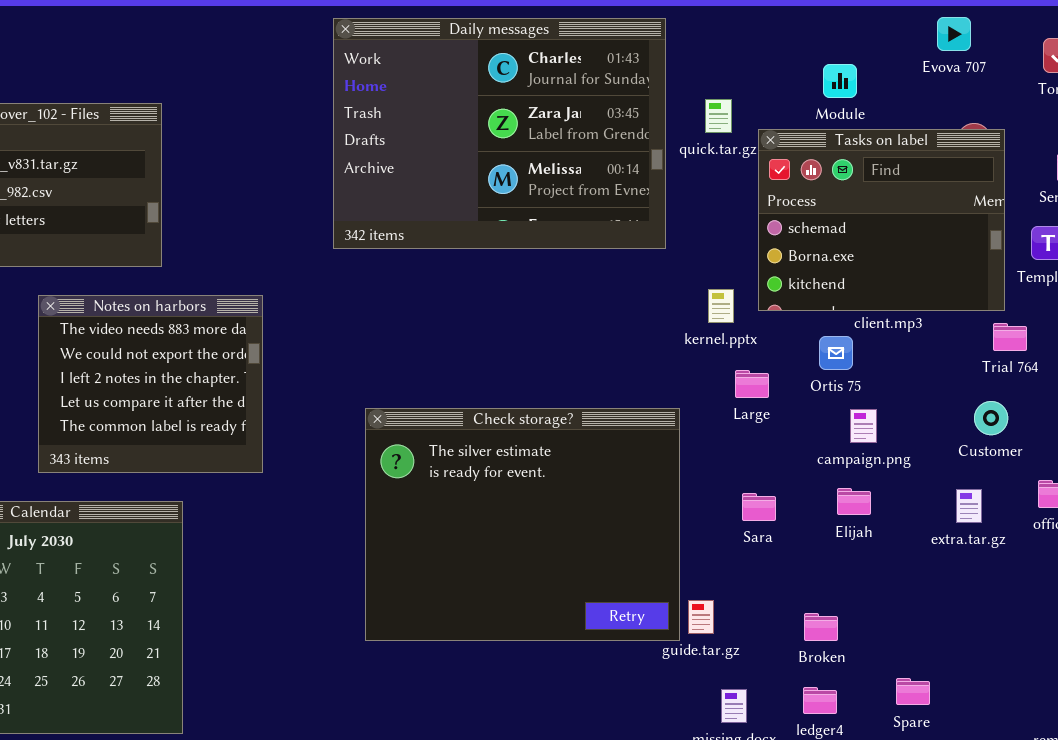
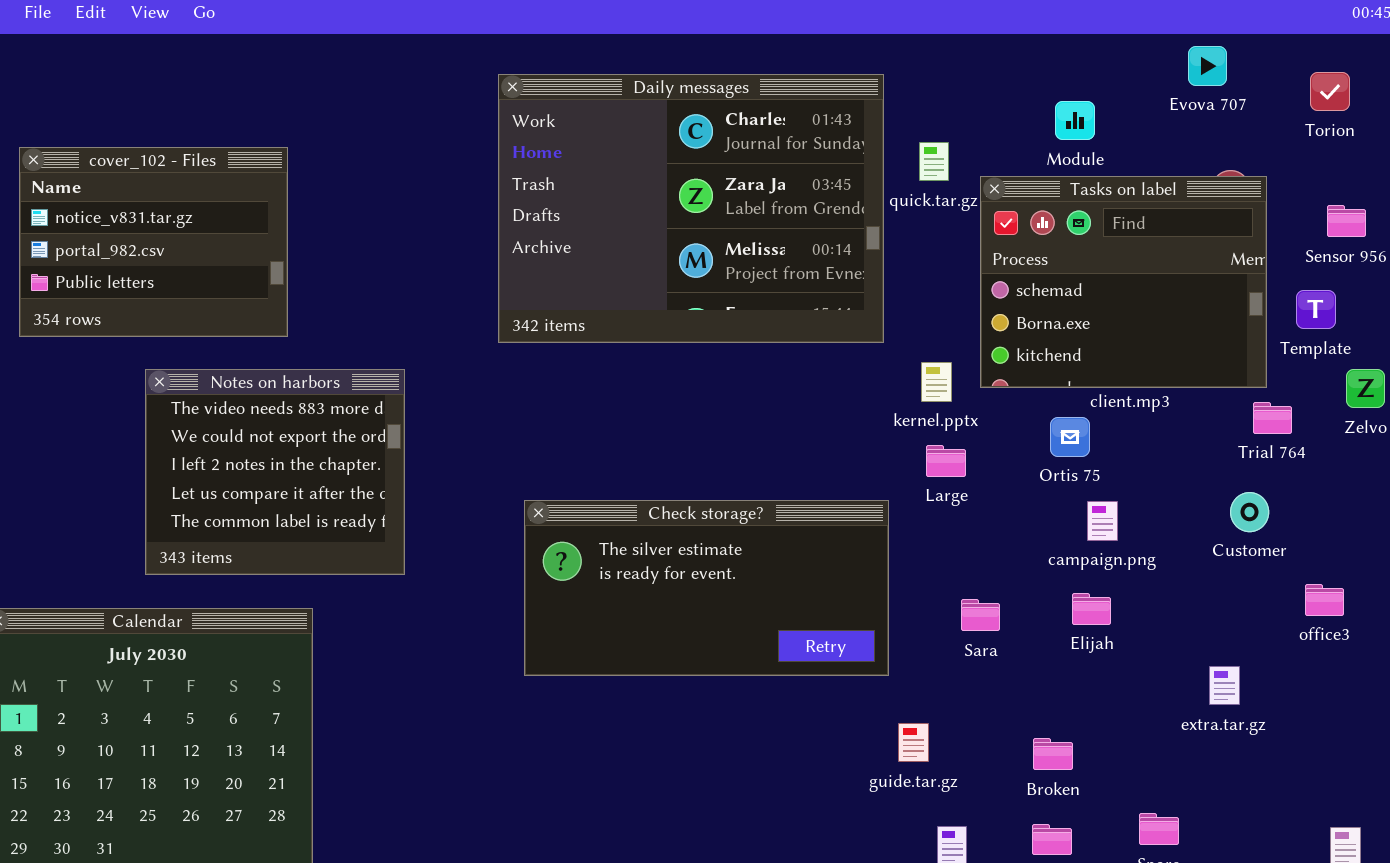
Daily messages: [333,18,666,249] -> [498,74,884,343], moved
Large: [735,370,769,398] -> [926,445,966,477], moved
Check storage?: [365,408,680,641] -> [524,500,889,676], resized
extra.tar.gz: [956,489,982,523] -> [1209,666,1240,705], moved

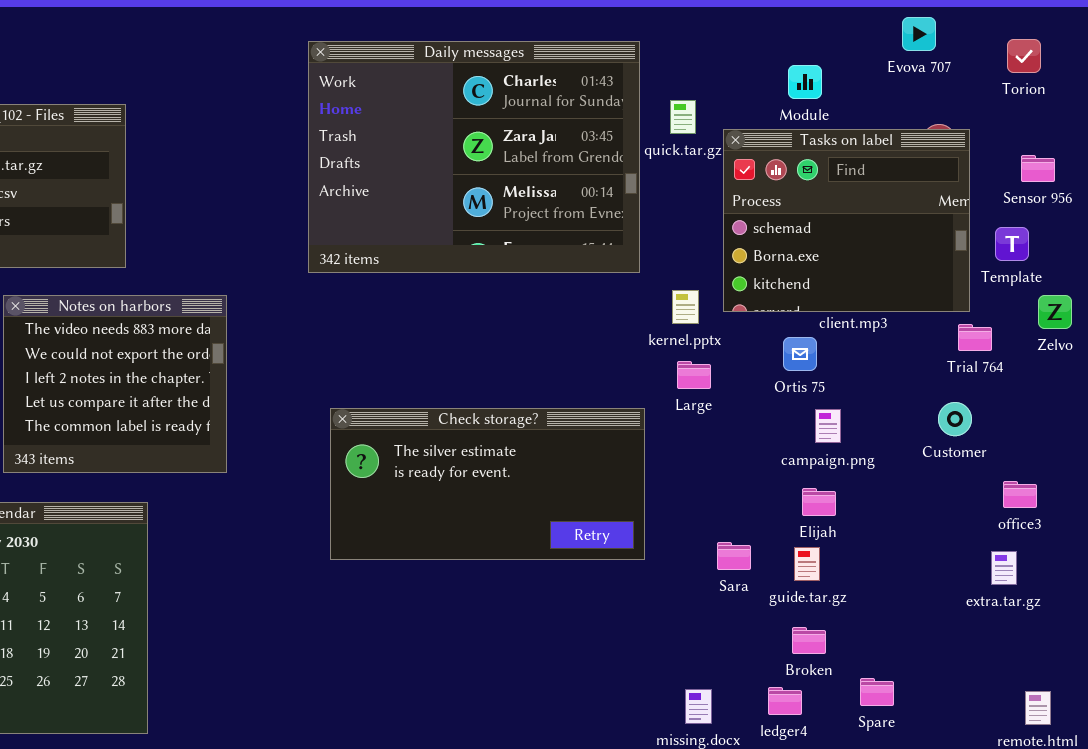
Sara: [961,599,1000,631] -> [717,542,751,570], moved
extra.tar.gz: [1209,666,1240,705] -> [991,551,1017,585], moved
guide.tar.gz: [898,723,929,762] -> [794,547,820,581], moved
Broken: [1033,738,1073,770] -> [792,627,826,654], moved

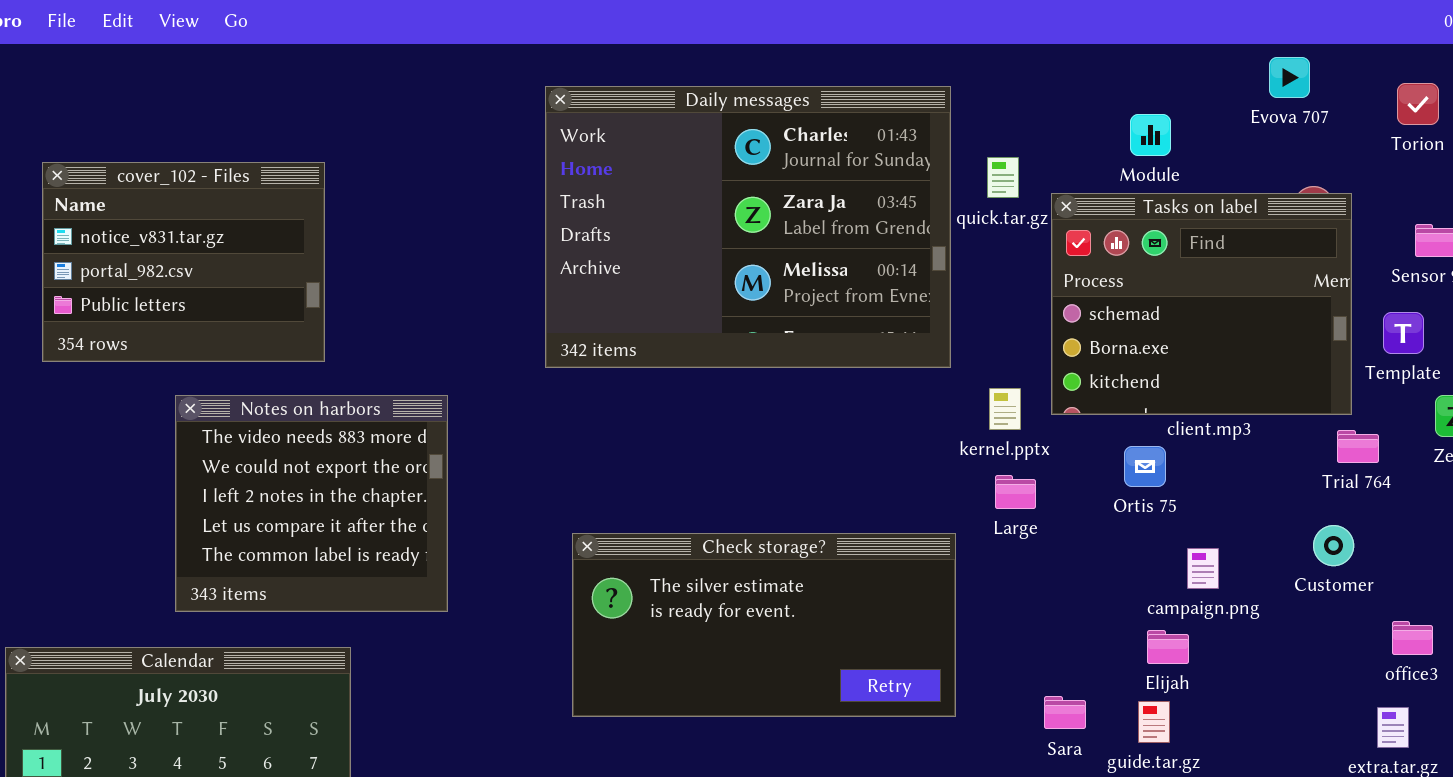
campaign.png: [815,409,841,443] -> [1187,548,1219,589], moved

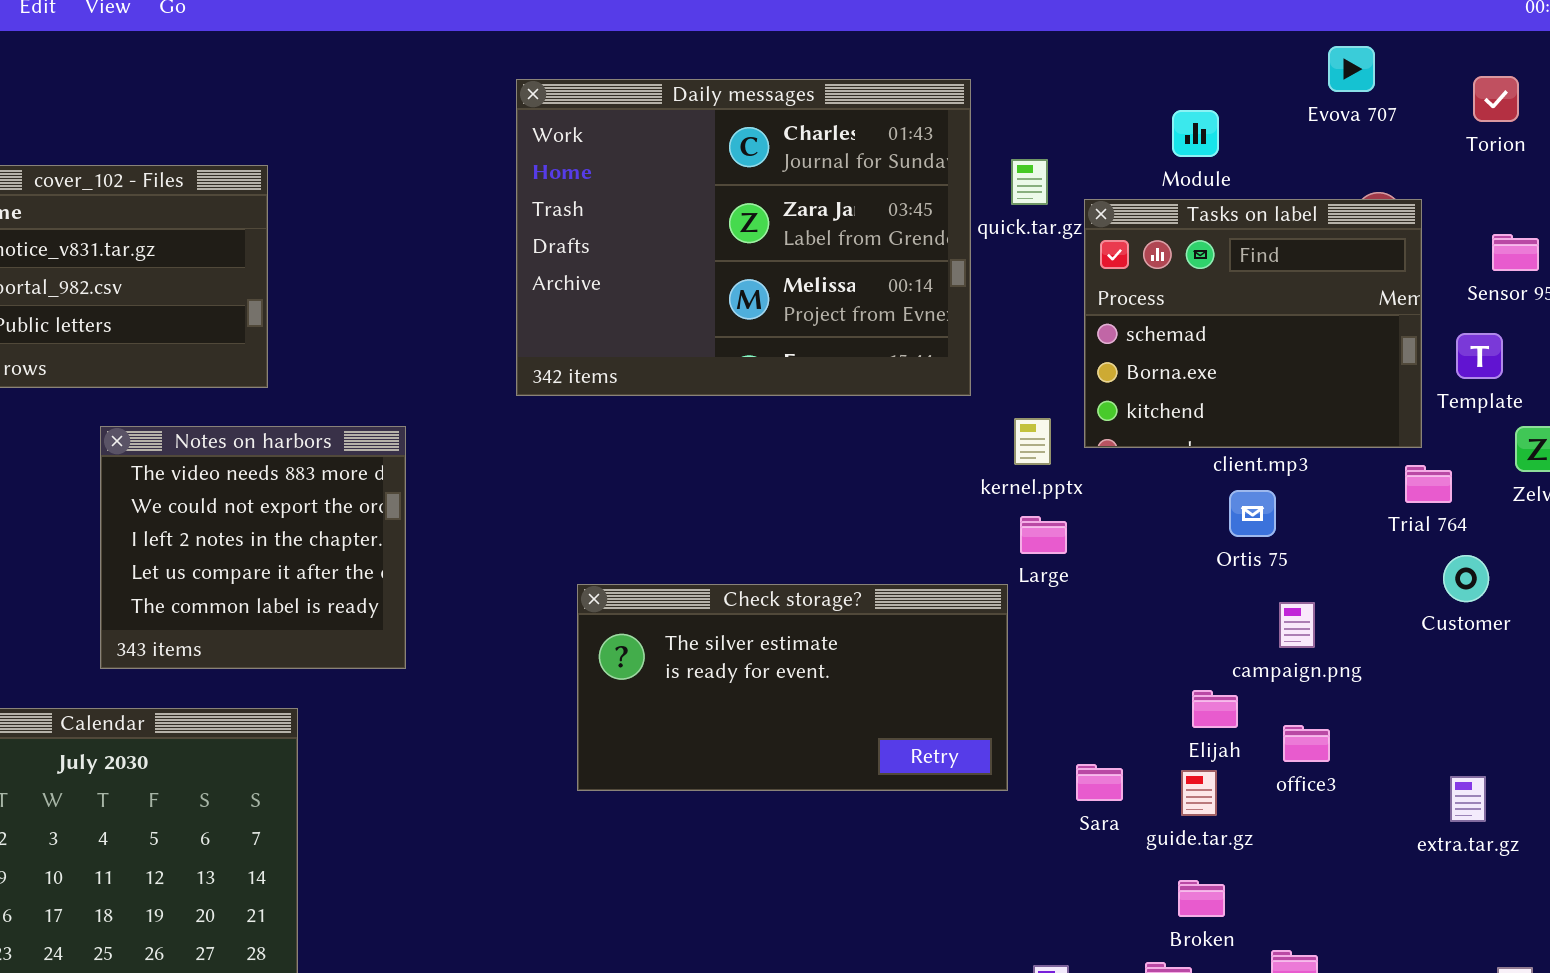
Ortis 75: [1124,446,1166,487] -> [1229,490,1276,537], moved
Customer: [1313,525,1354,566] -> [1443,555,1489,602], moved
Check storage?: [572,533,956,717] -> [577,584,1008,791], moved
campaign.png: [1187,548,1219,589] -> [1279,602,1315,648], moved
office3: [1392,621,1433,655] -> [1283,725,1330,762], moved

